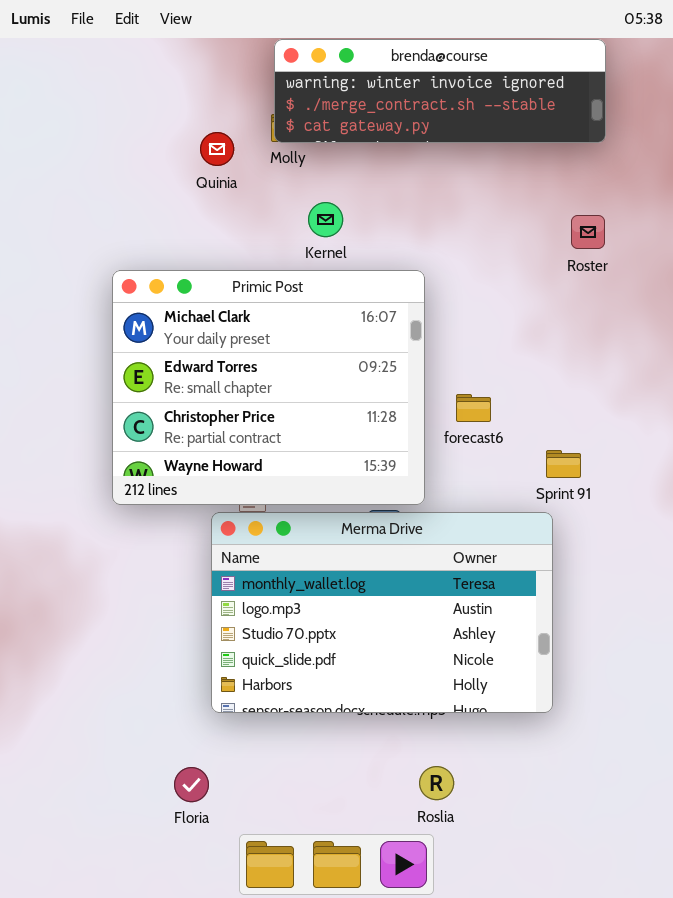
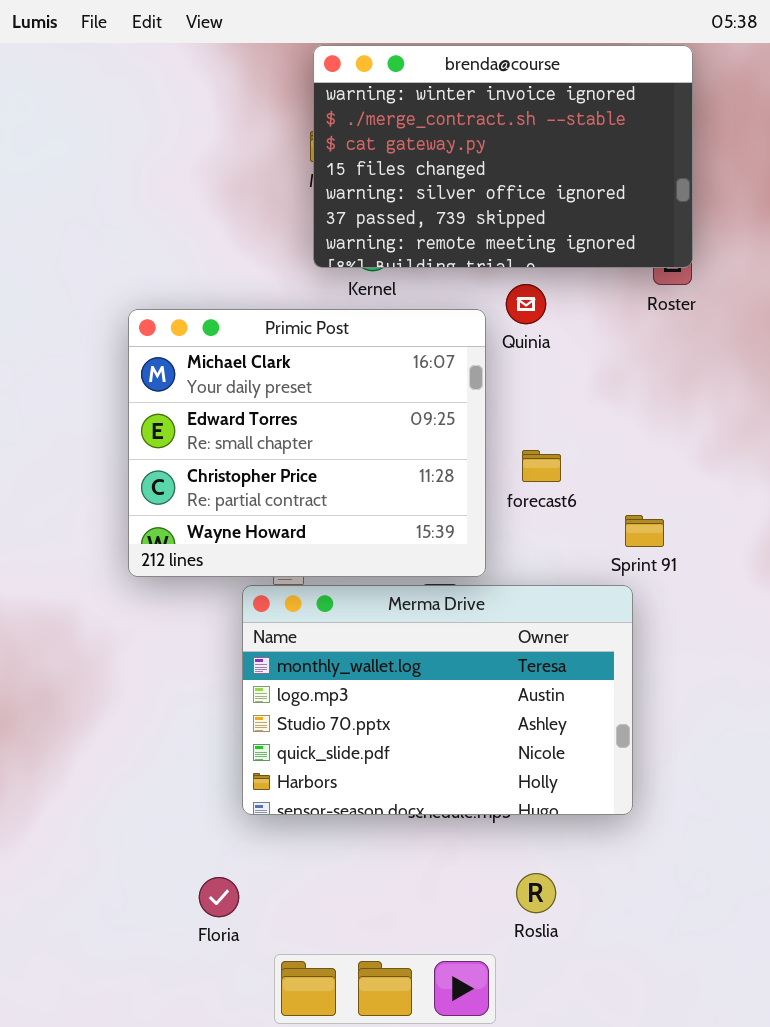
brenda@course: [274,39,606,143] -> [313,45,693,268], resized
Quinia: [200,132,234,166] -> [506,284,546,324], moved
Roslia: [419,766,454,800] -> [516,873,556,913], moved

